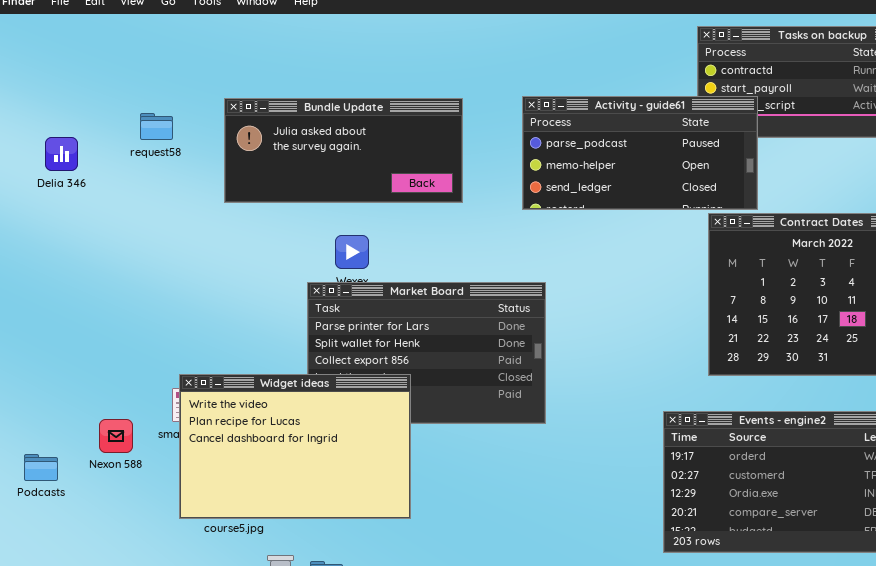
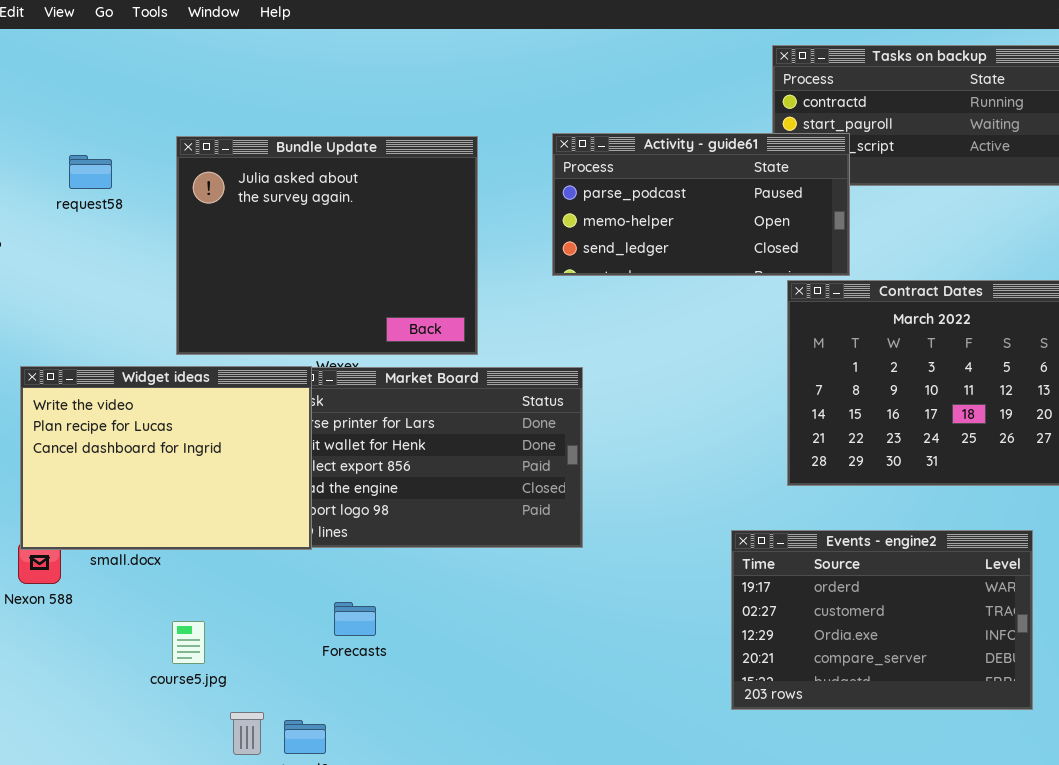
Bundle Update: [224,98,463,203] -> [176,136,478,355], resized
Widget ideas: [179,374,411,519] -> [20,366,312,550], moved

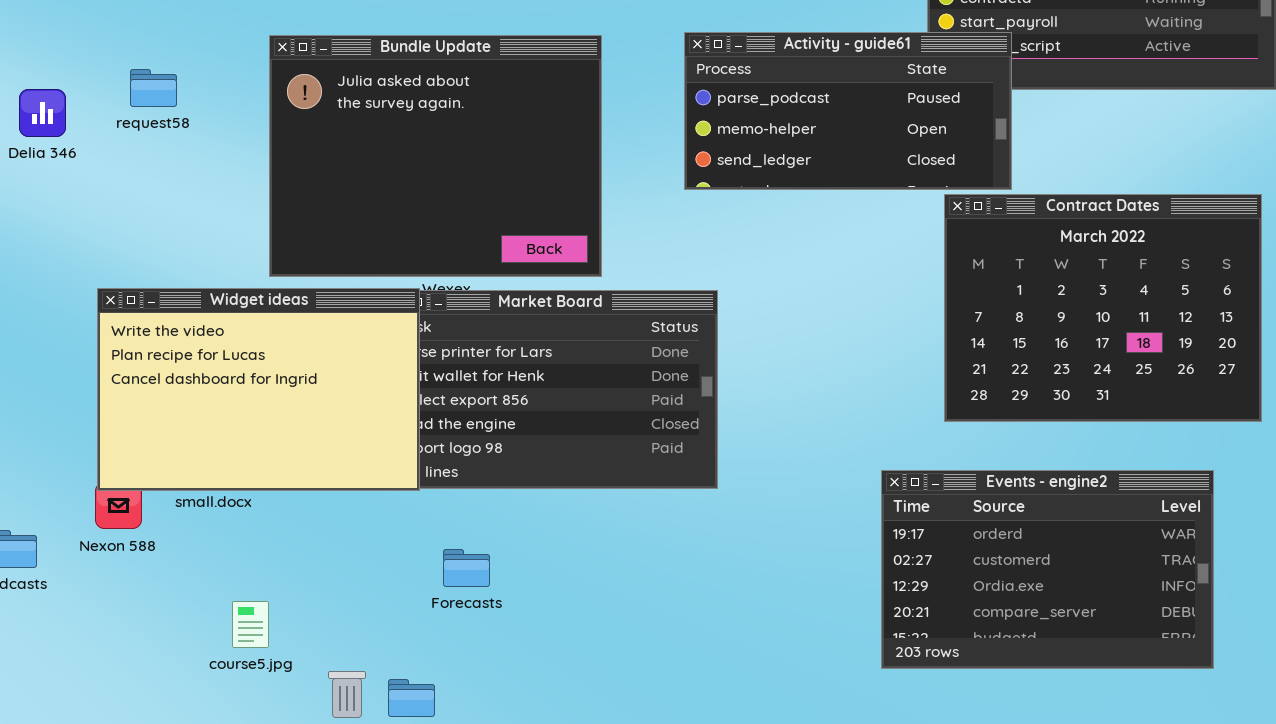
request58: [69,155,112,189] -> [130,69,177,107], moved
course5.jpg: [172,621,205,664] -> [232,601,269,648], moved

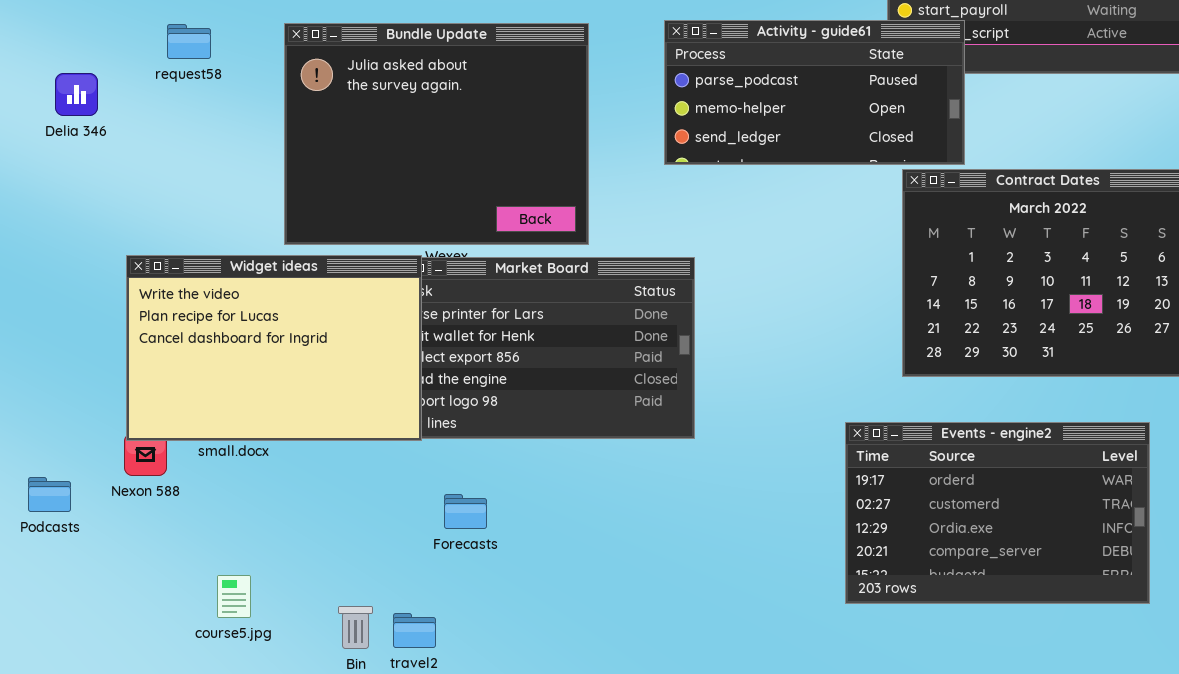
request58: [130,69,177,107] -> [167,24,211,59], moved
course5.jpg: [232,601,269,648] -> [217,575,251,618], moved

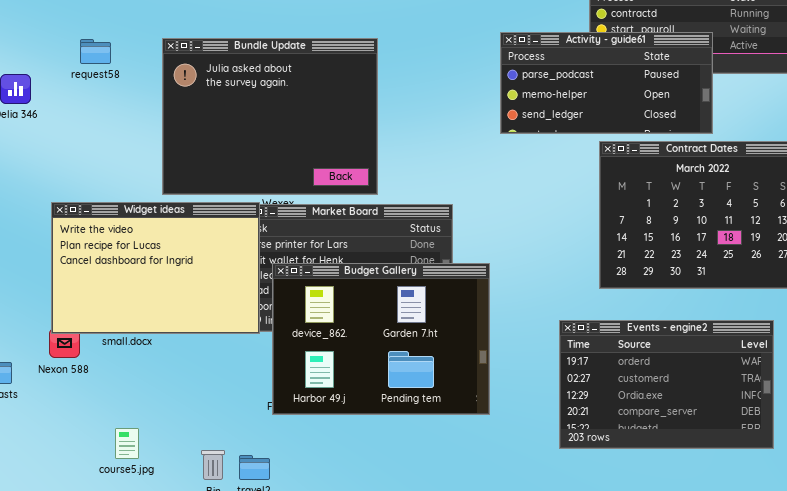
Activity - guide61: [664,20,965,165] -> [500,32,713,134], moved
Budget Gallery: none -> [272,263,490,415], opened

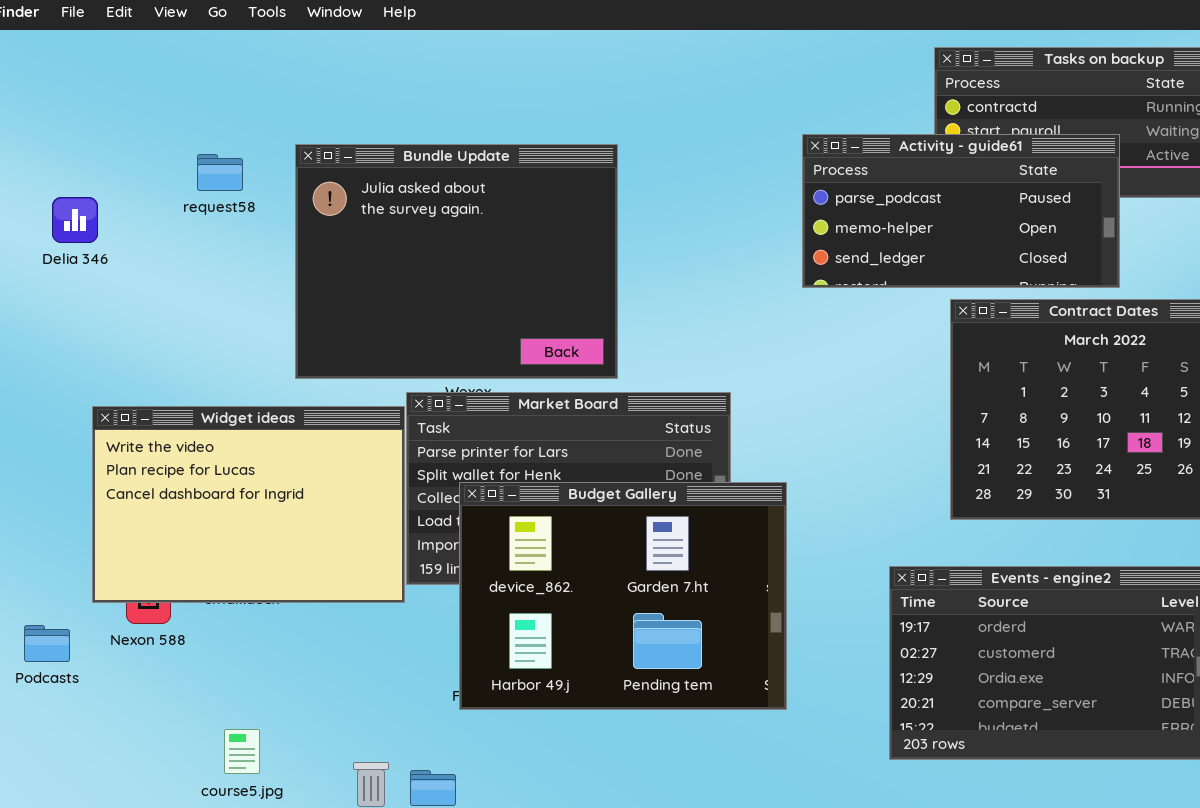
request58: [80,39,111,64] -> [197,154,243,191], moved
Widget ideas: [51,202,260,334] -> [92,406,405,603], moved

